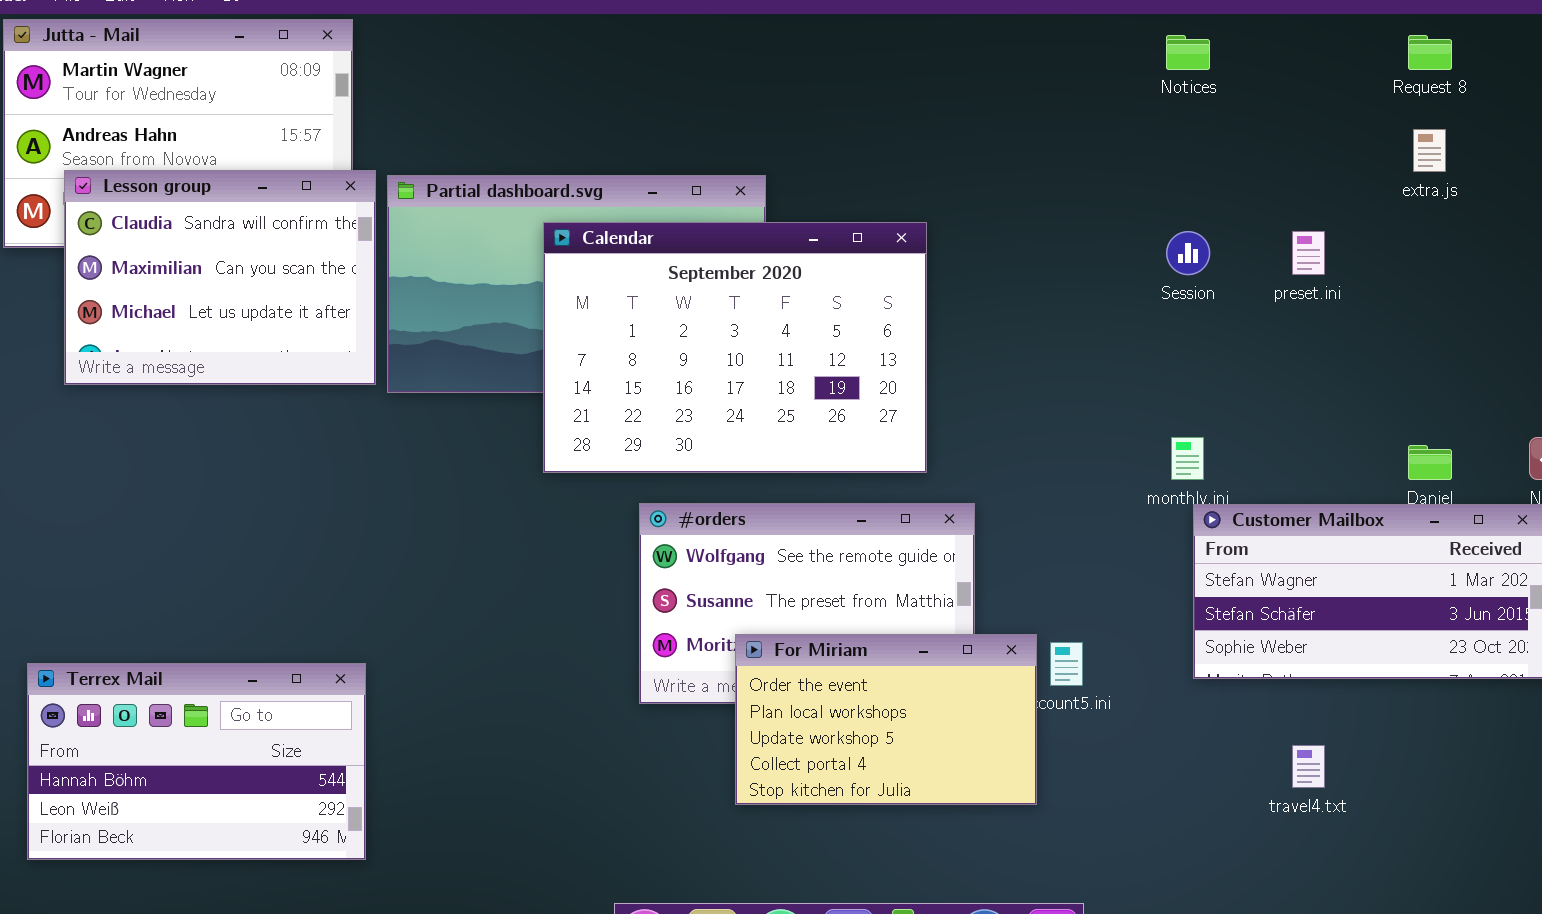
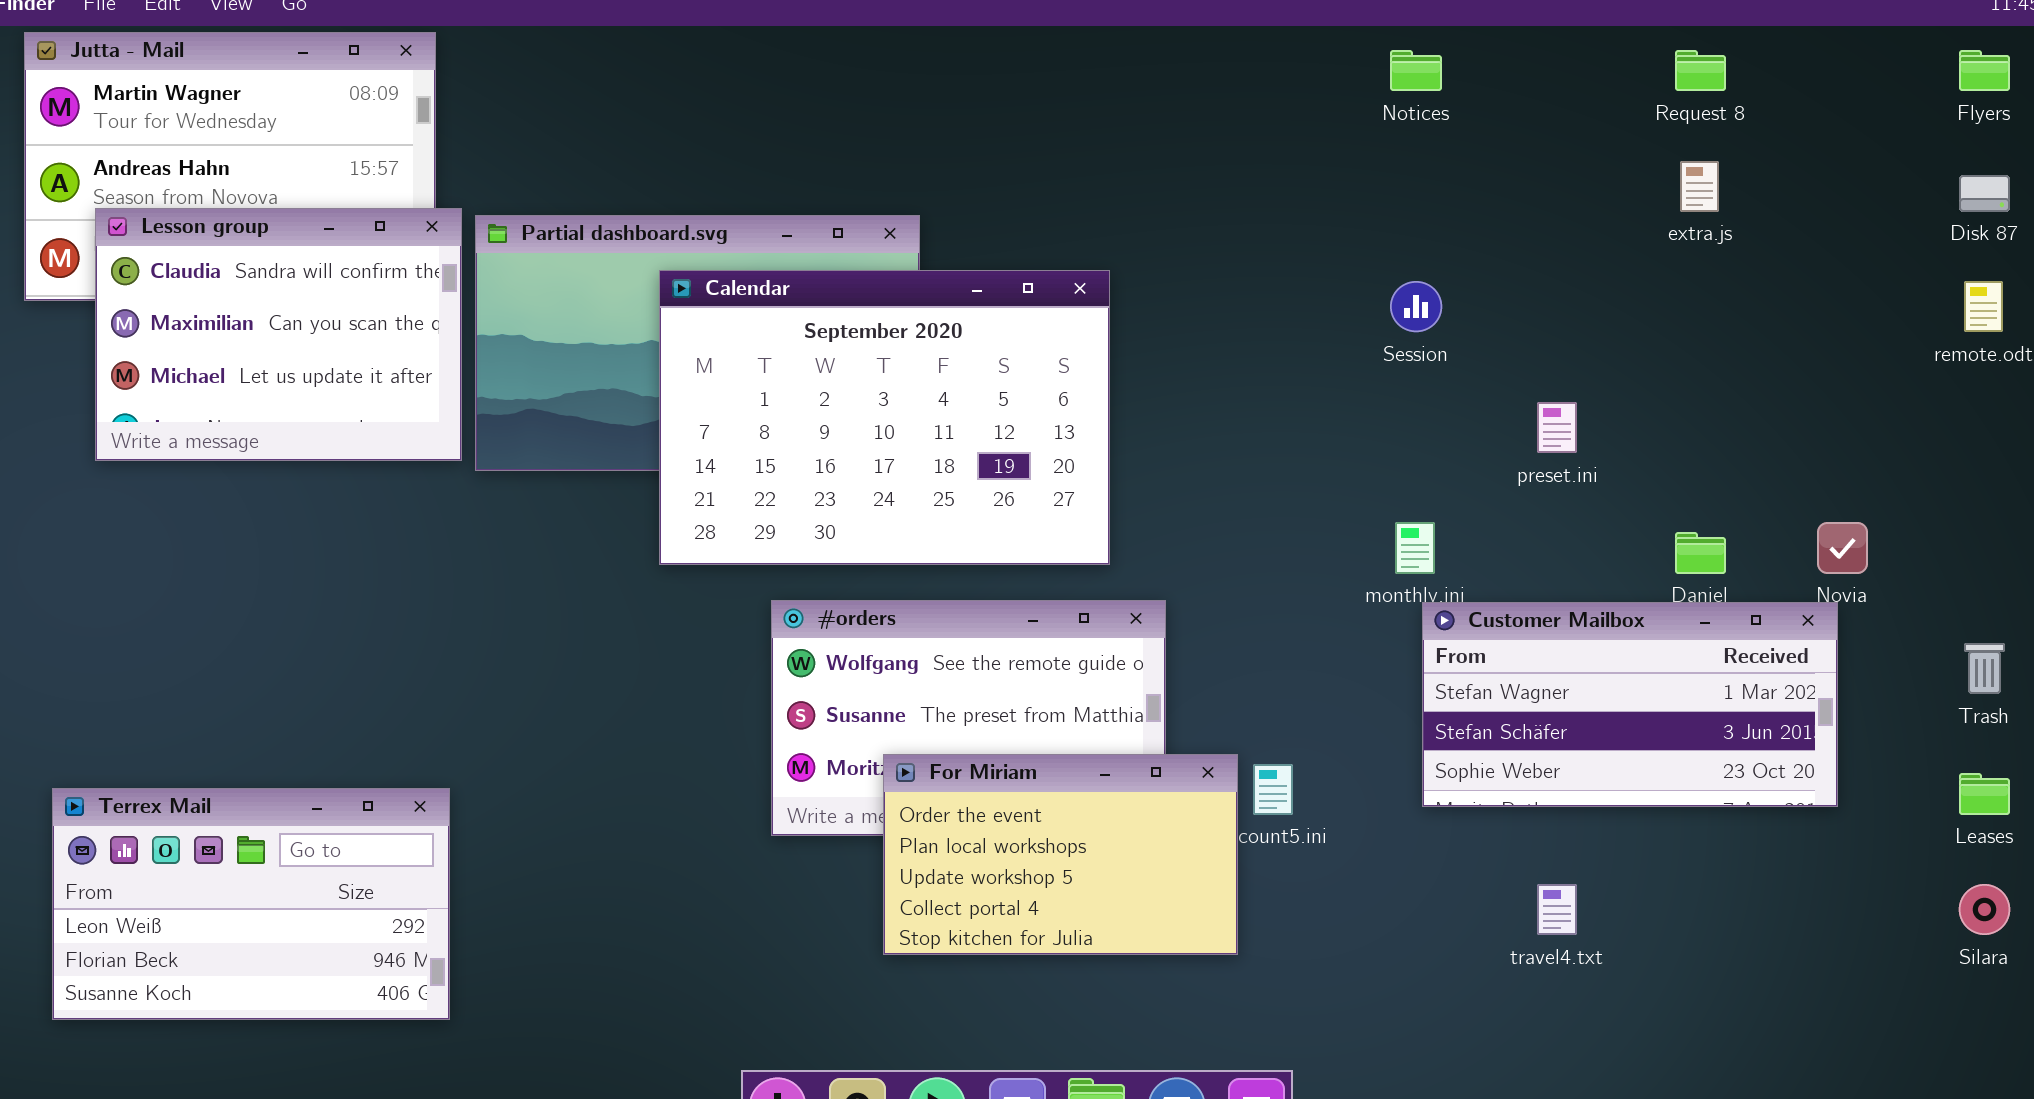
preset.ini: [1292,231,1325,275] -> [1537,402,1577,453], moved
Terrex Mail: [27,663,366,860] -> [52,788,450,1020], scrolled down 1 row

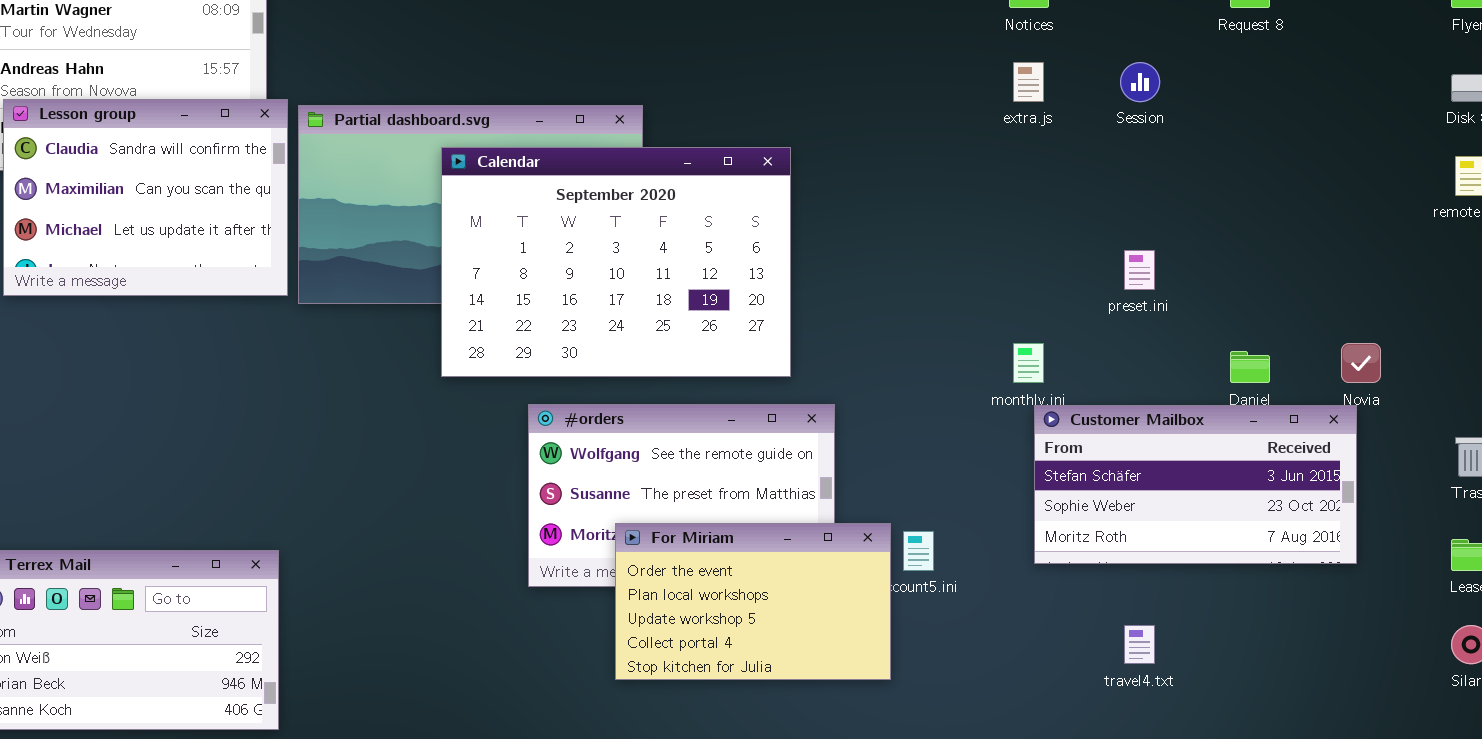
extra.js: [1680,161,1719,212] -> [1013,62,1044,102], moved
Session: [1390,281,1442,332] -> [1120,62,1160,102], moved
Customer Mailbox: [1422,602,1838,807] -> [1034,405,1357,564], scrolled down 1 row

